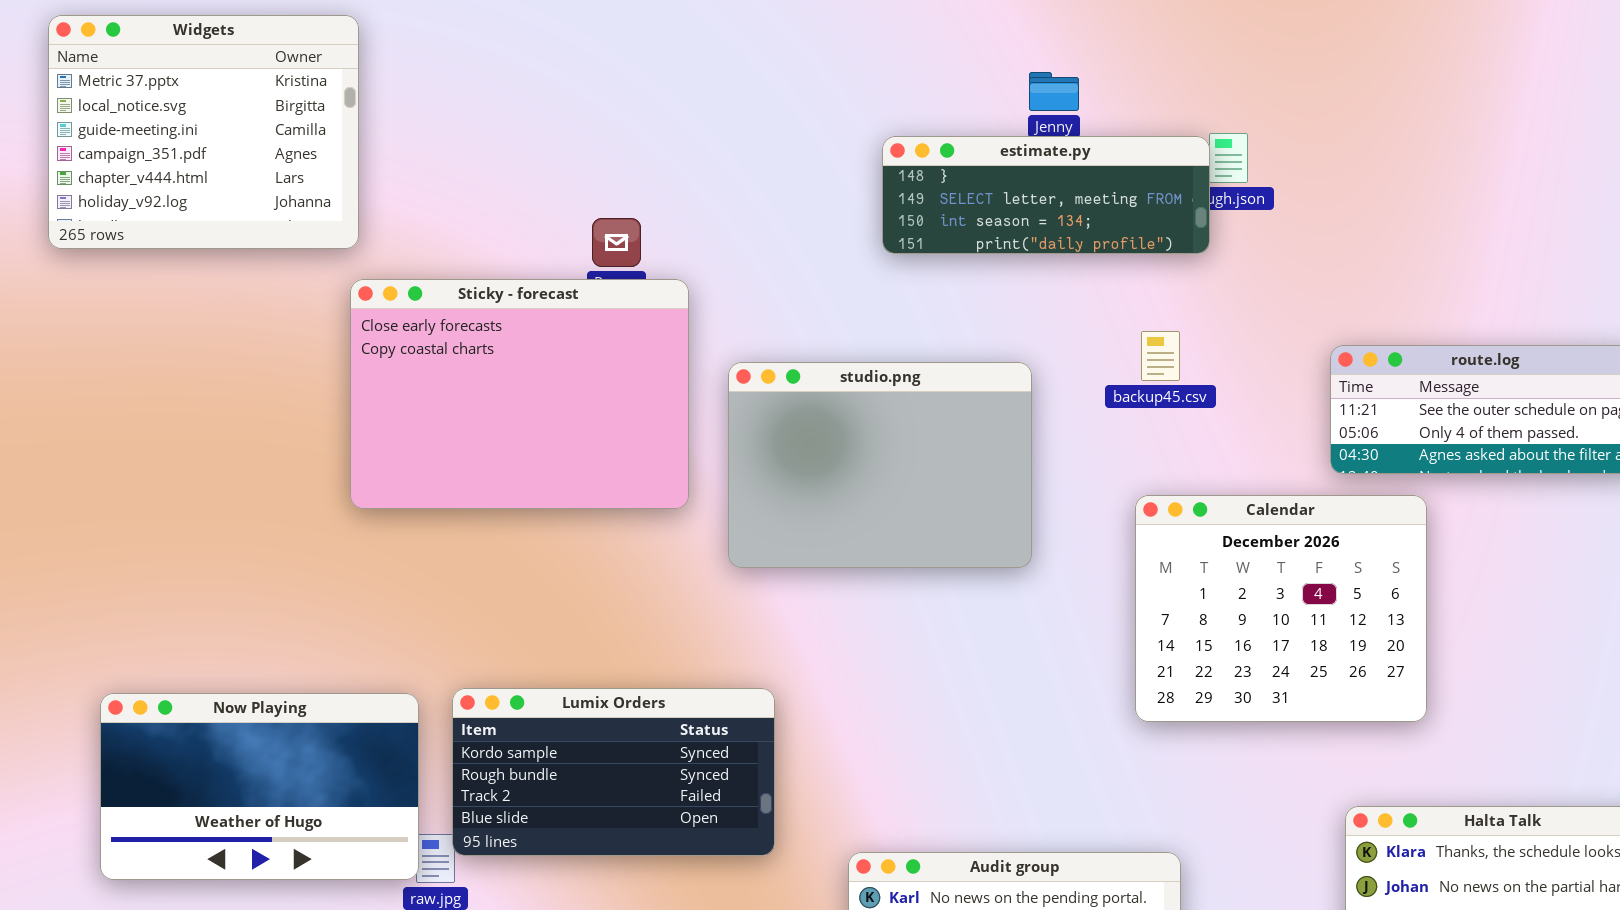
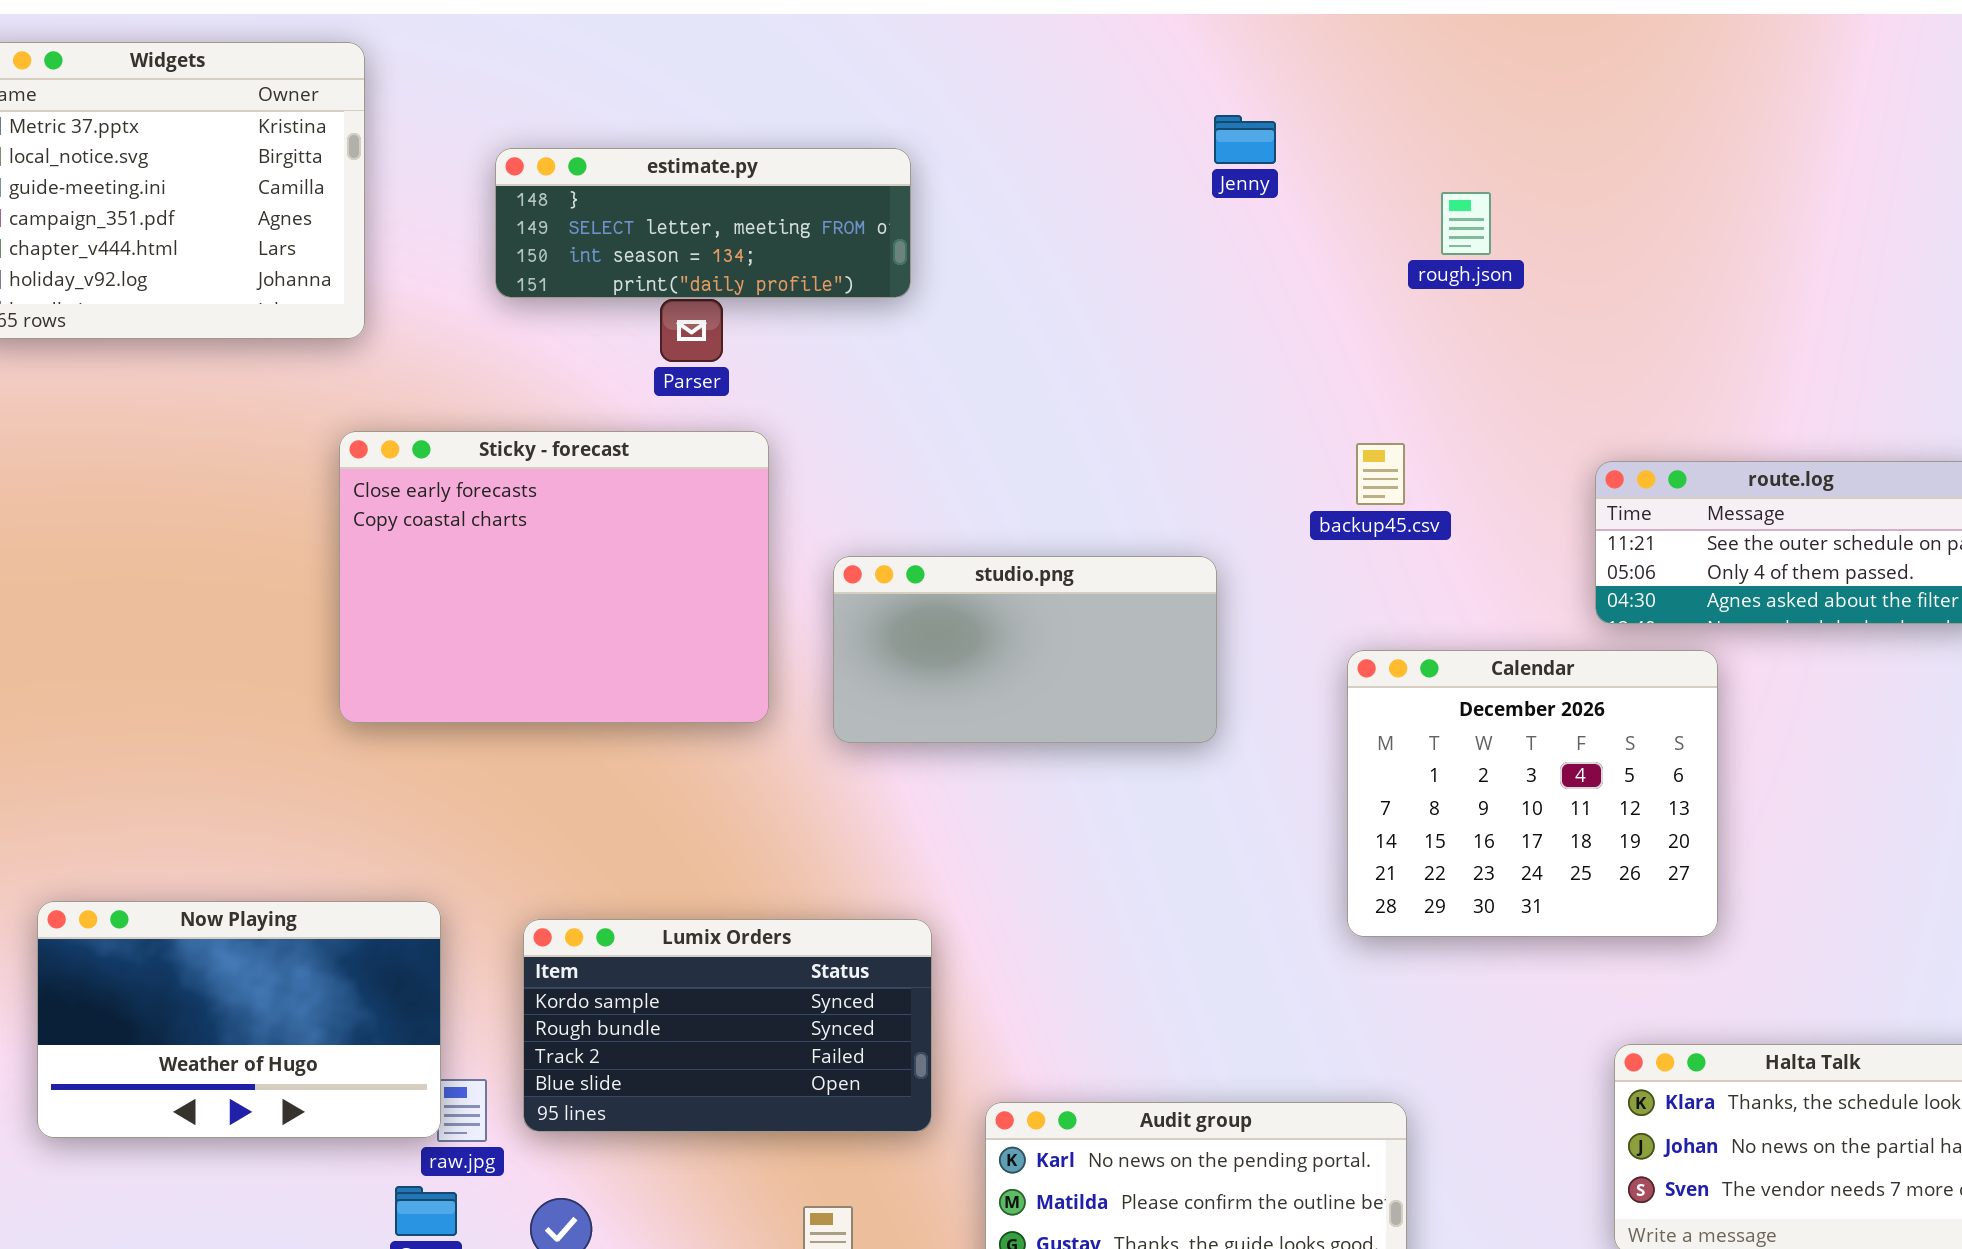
estimate.py: [882,136,1210,254] -> [495,148,911,298], moved
Sticky - forecast: [350,279,689,509] -> [339,431,769,723], moved
studio.png: [728,362,1032,568] -> [833,556,1217,743], resized
Lumix Orders: [452,688,775,856] -> [523,919,932,1132], moved

